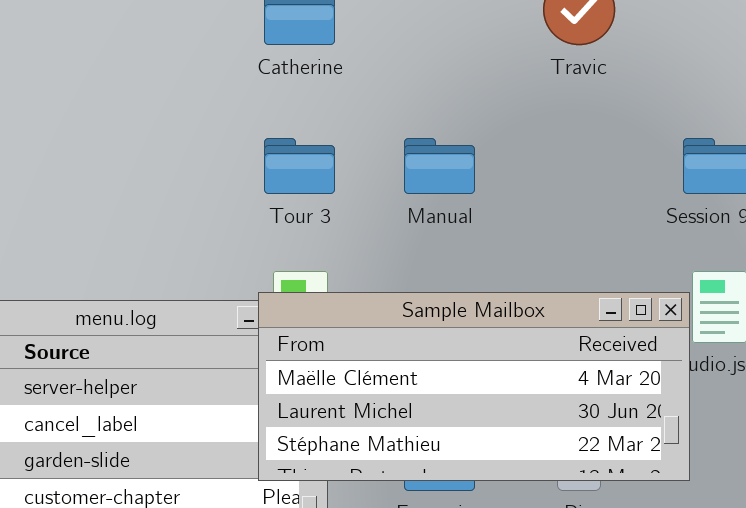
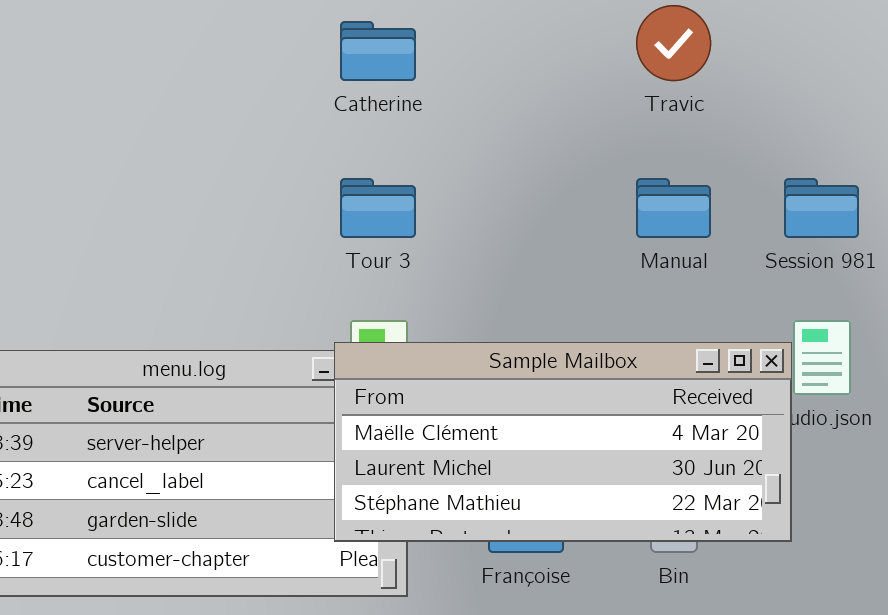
Manual: [404,138,475,194] -> [636,178,711,238], moved

